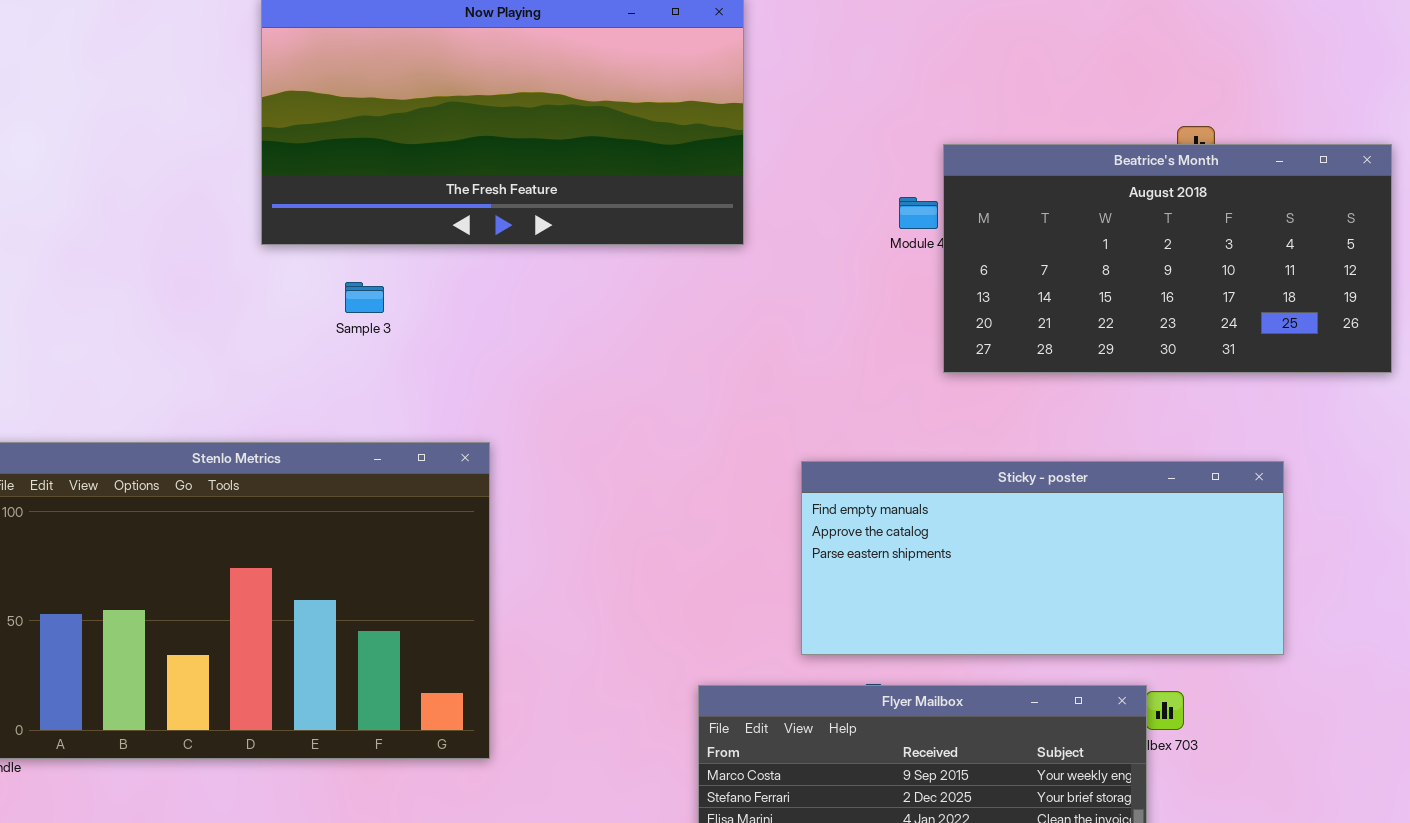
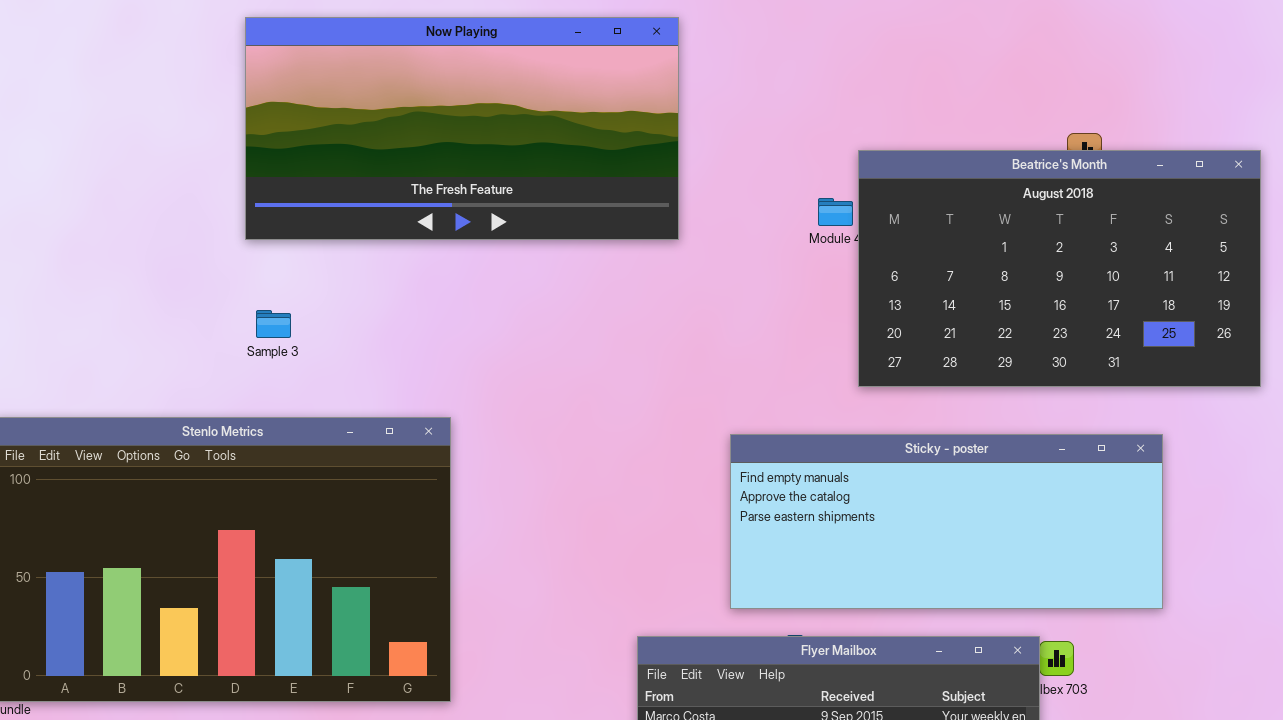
Beatrice's Month: [943,144,1392,373] -> [858,150,1261,387], resized
Sample 3: [345,282,384,313] -> [256,310,291,338], moved

